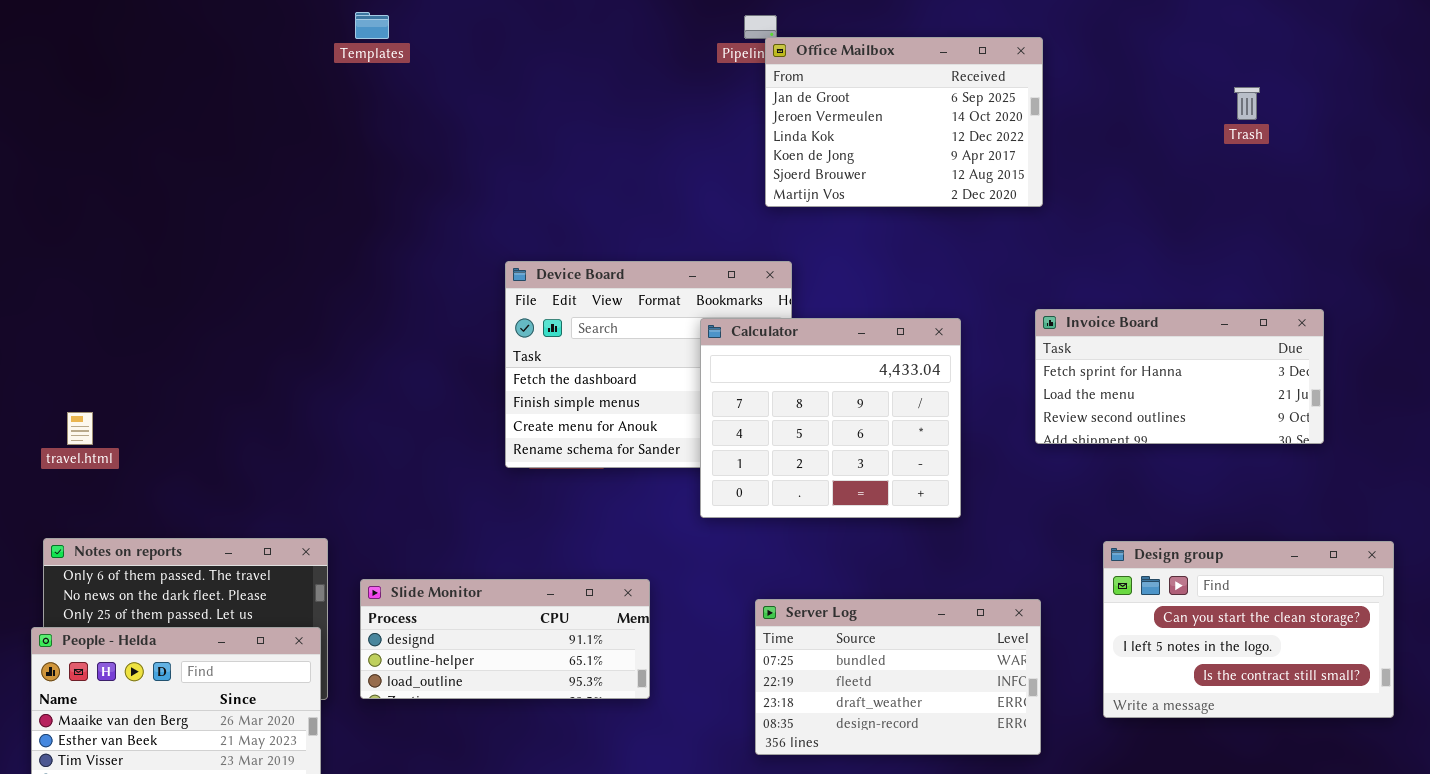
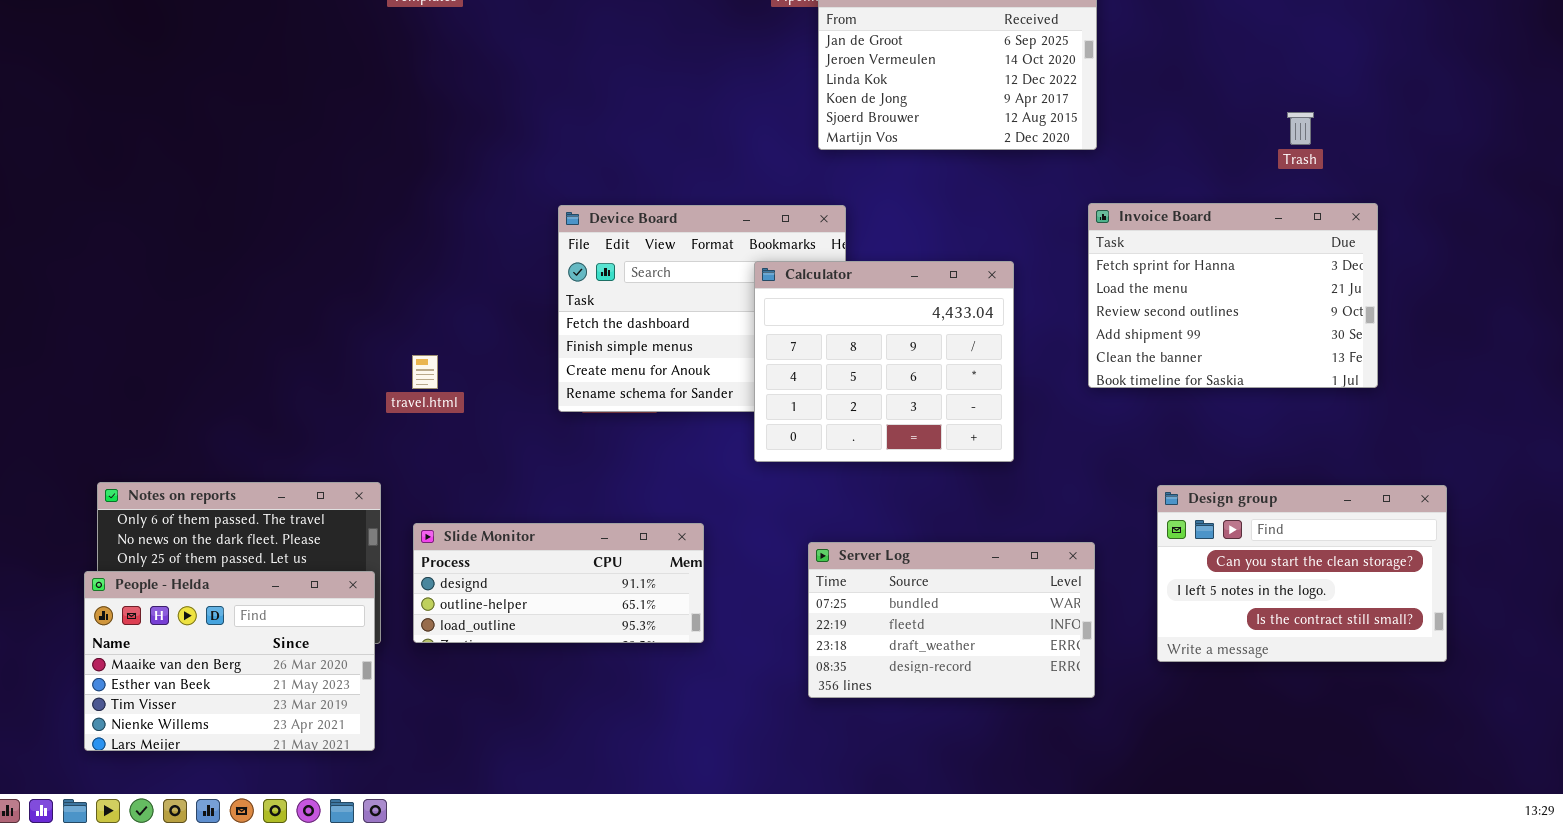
Trash: [1234,87,1260,120] -> [1287,112,1314,145], moved
Invoice Board: [1035,309,1324,444] -> [1088,203,1378,388], resized
travel.html: [67,412,93,445] -> [412,355,438,389], moved

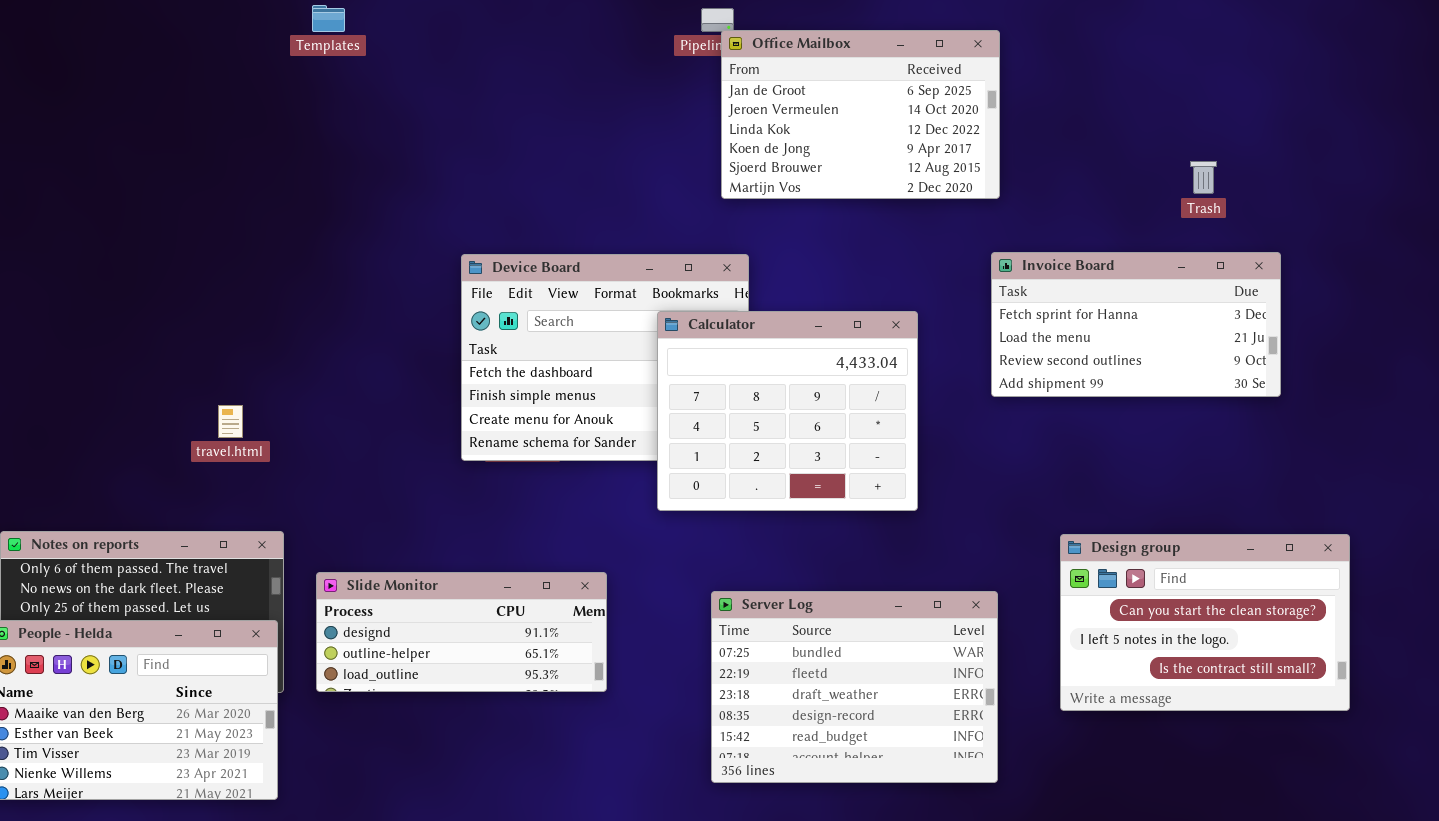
Invoice Board: [1088,203,1378,388] -> [991,252,1281,397], resized
travel.html: [412,355,438,389] -> [218,405,243,438], moved
Server Log: [808,542,1095,698] -> [711,591,998,783], resized

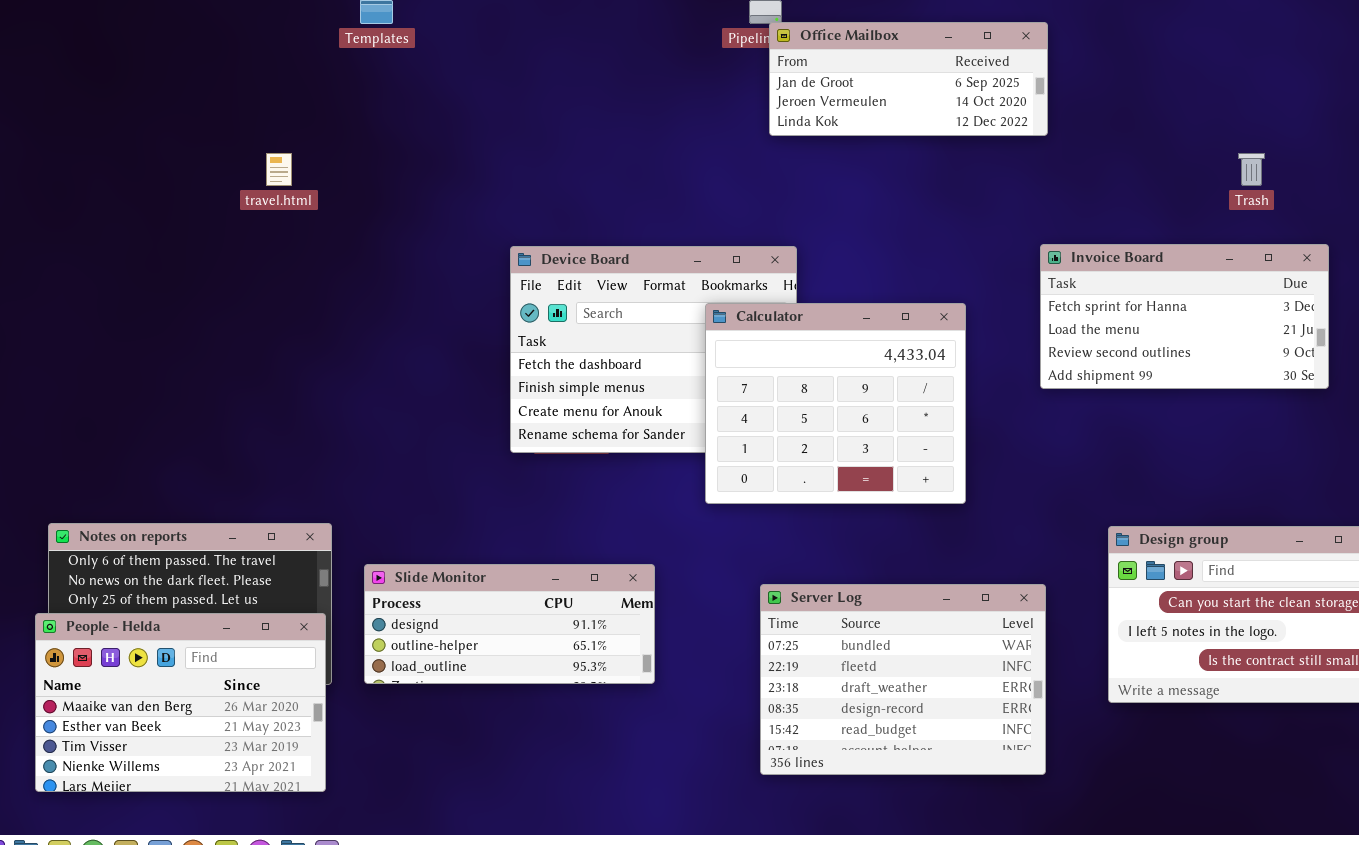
Office Mailbox: [721,30,1000,199] -> [769,22,1048,136], resized
travel.html: [218,405,243,438] -> [266,153,292,186], moved

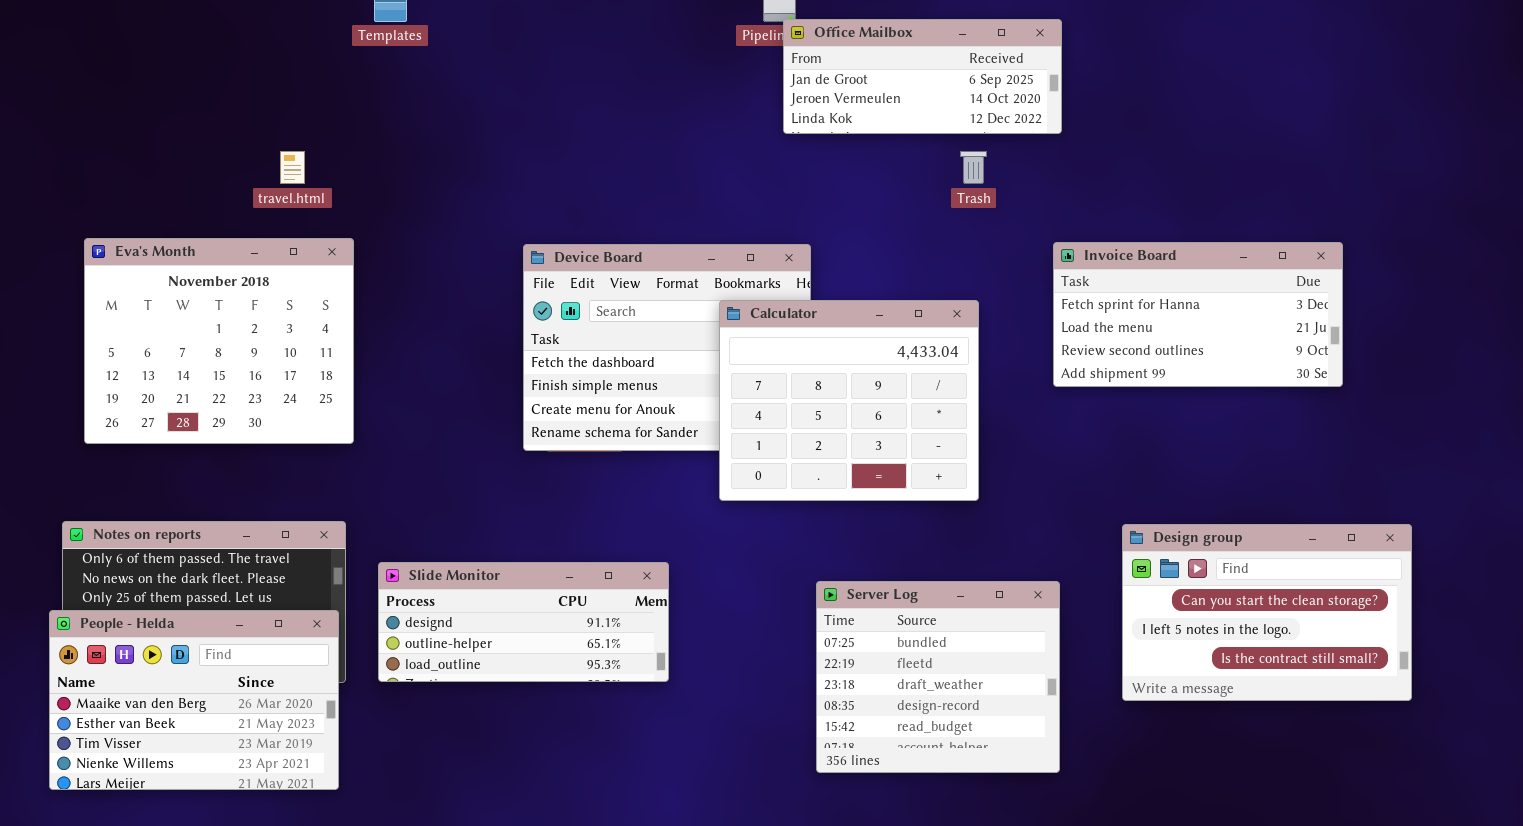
Trash: [1238,153,1265,186] -> [960,151,987,184], moved
Eva's Month: none -> [84,238,354,444], opened
Server Log: [760,584,1046,775] -> [816,581,1060,773], resized

